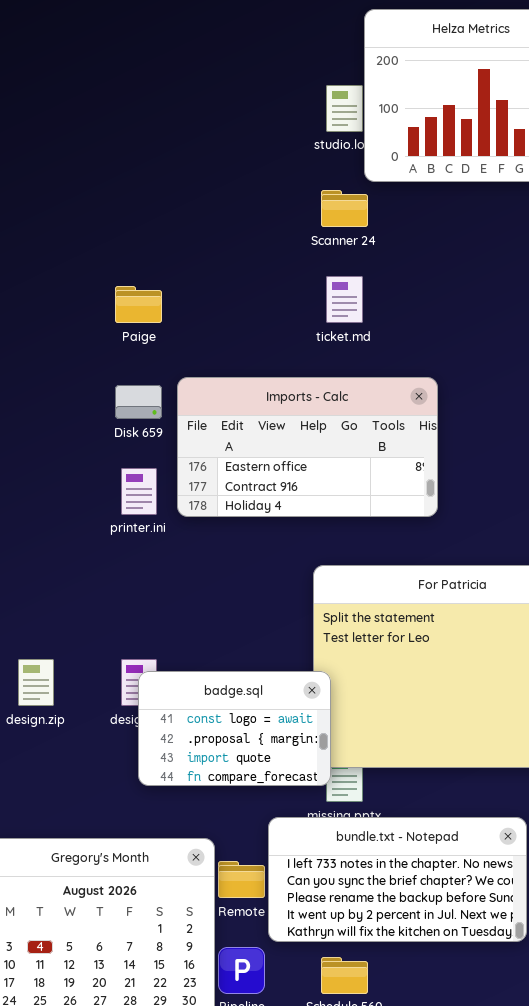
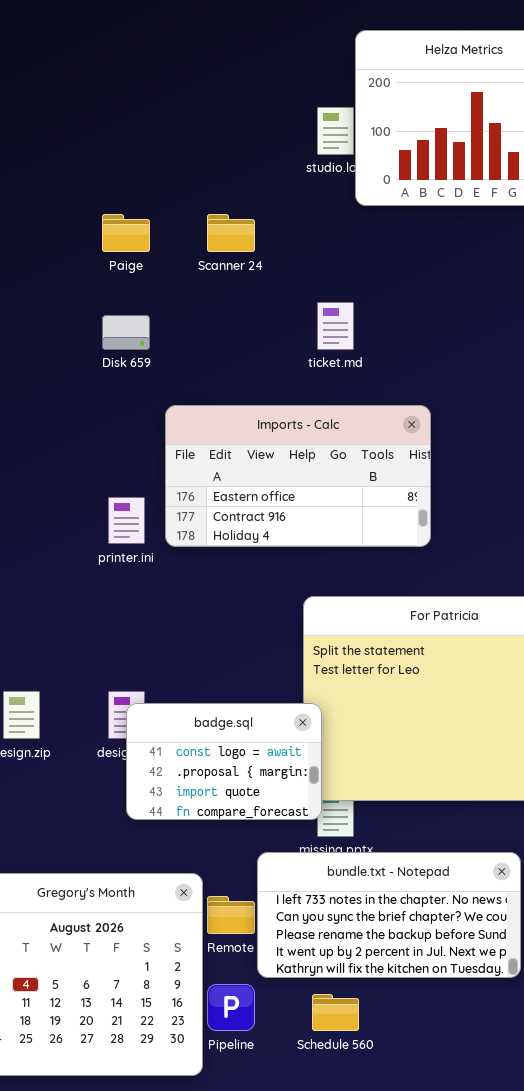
Scanner 24: [321,190,368,227] -> [207,214,255,252], moved
Paige: [115,286,162,323] -> [102,214,150,252], moved
Disk 659: [115,385,162,419] -> [102,315,150,350], moved

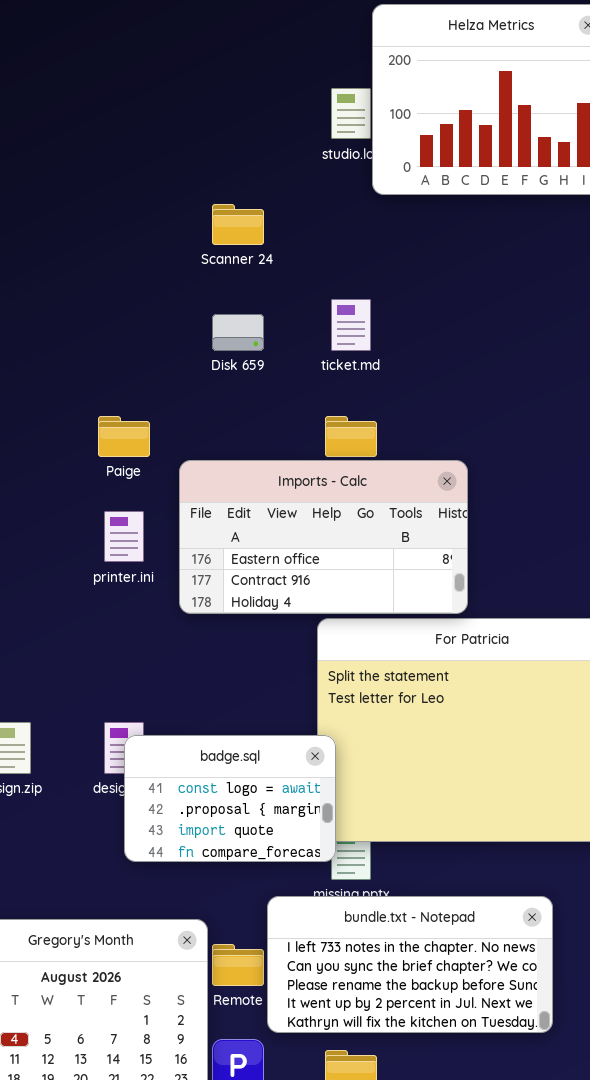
Paige: [102,214,150,252] -> [98,416,150,457], moved
Disk 659: [102,315,150,350] -> [212,314,264,351], moved
Imports - Calc: [165,405,431,547] -> [179,460,468,614], moved

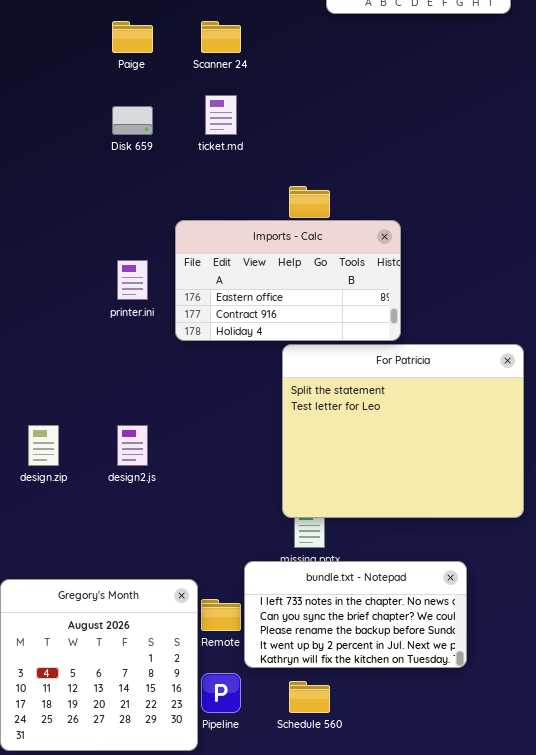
ticket.md: [331,299,371,351] -> [205,95,237,135], moved
Disk 659: [212,314,264,351] -> [112,106,153,135], moved
Paige: [98,416,150,457] -> [112,21,153,53], moved
badge.sql: [124,735,336,862] -> none, closed

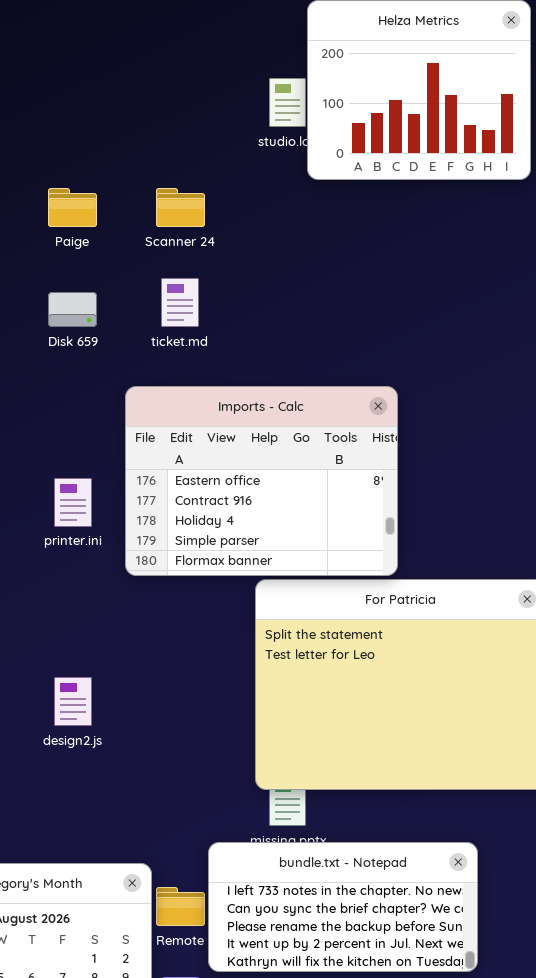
Imports - Calc: [175,220,401,341] -> [125,386,398,576], resized

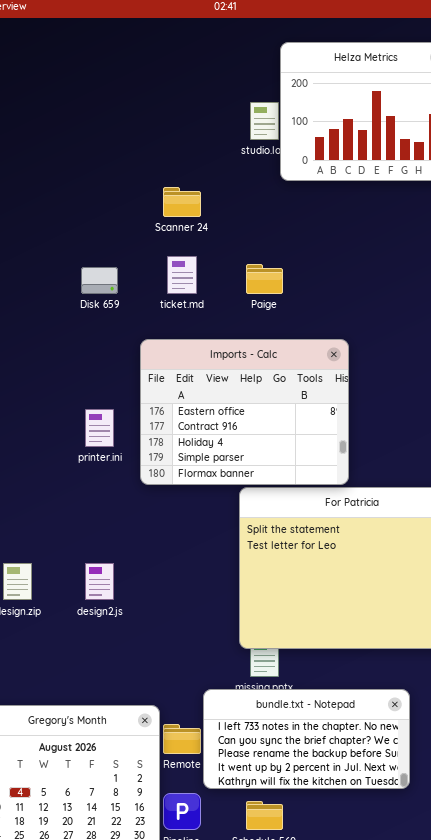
Paige: [48,188,97,227] -> [246,264,283,294], moved

